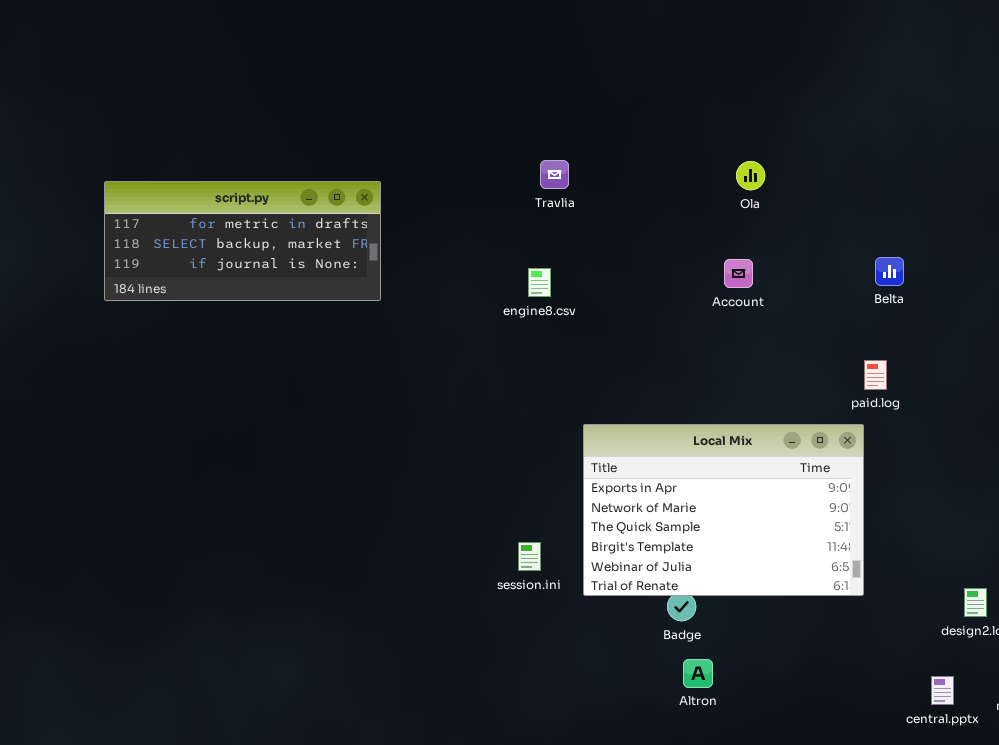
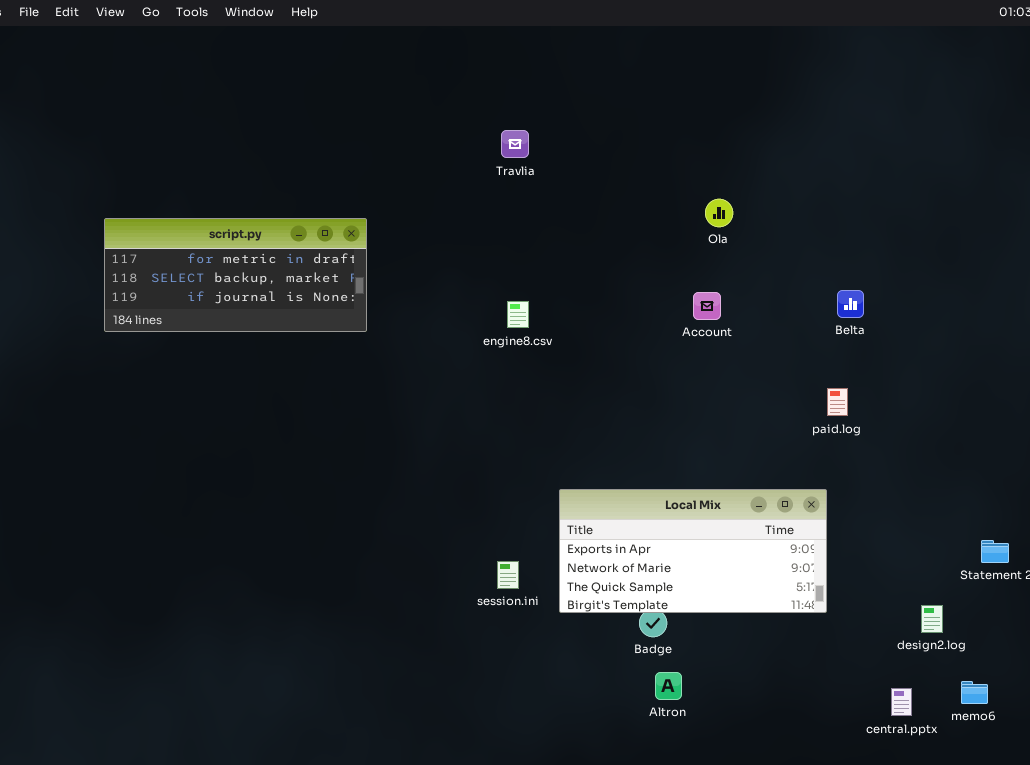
Travlia: [540,160,569,189] -> [501,130,529,158], moved
Local Mix: [583,424,864,596] -> [559,489,827,613], resized

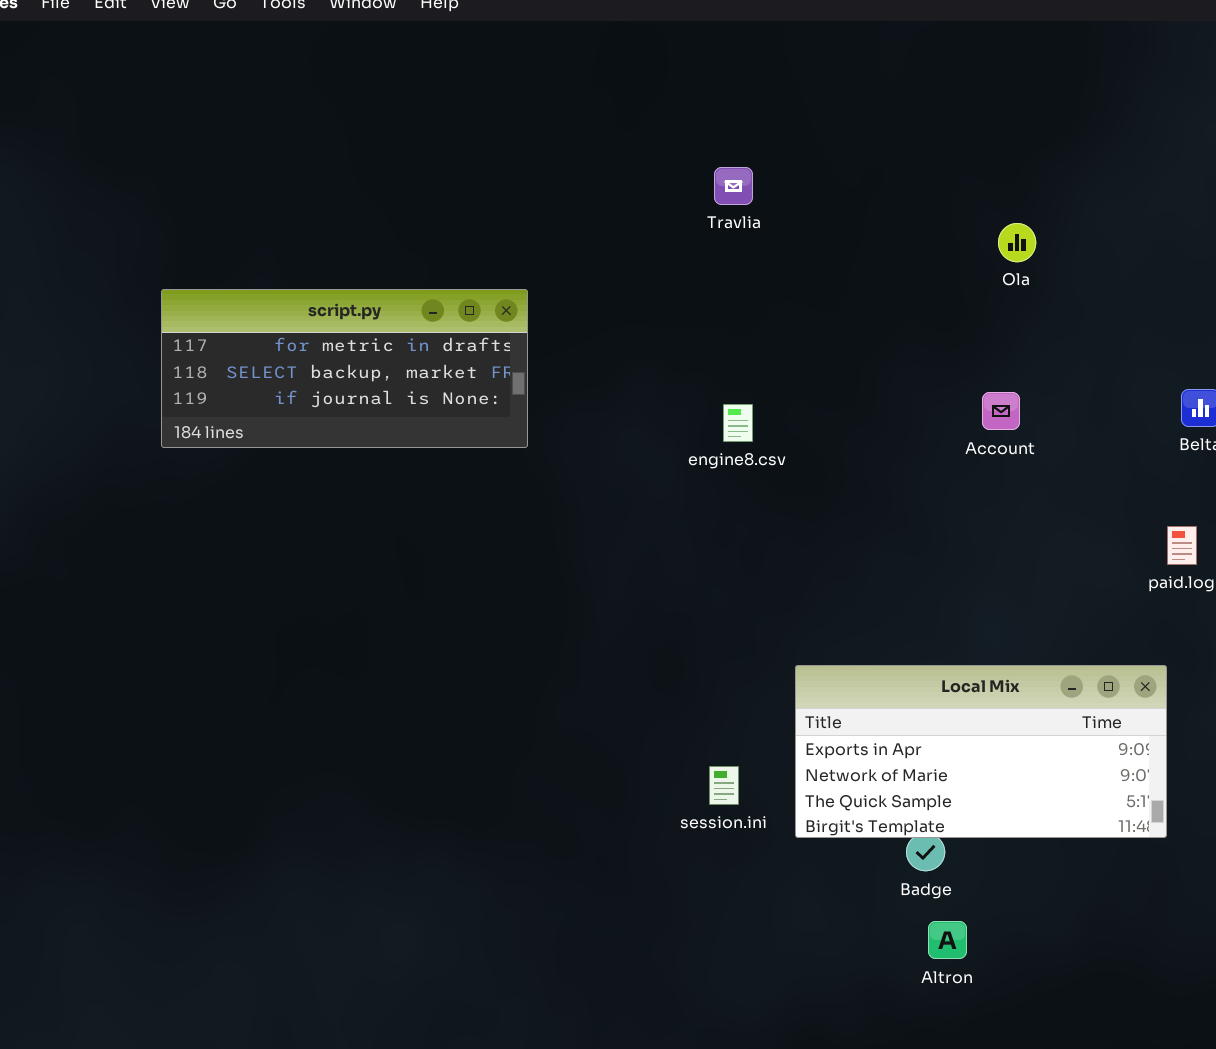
Ola: [705,199,733,227] -> [998,223,1036,262], moved

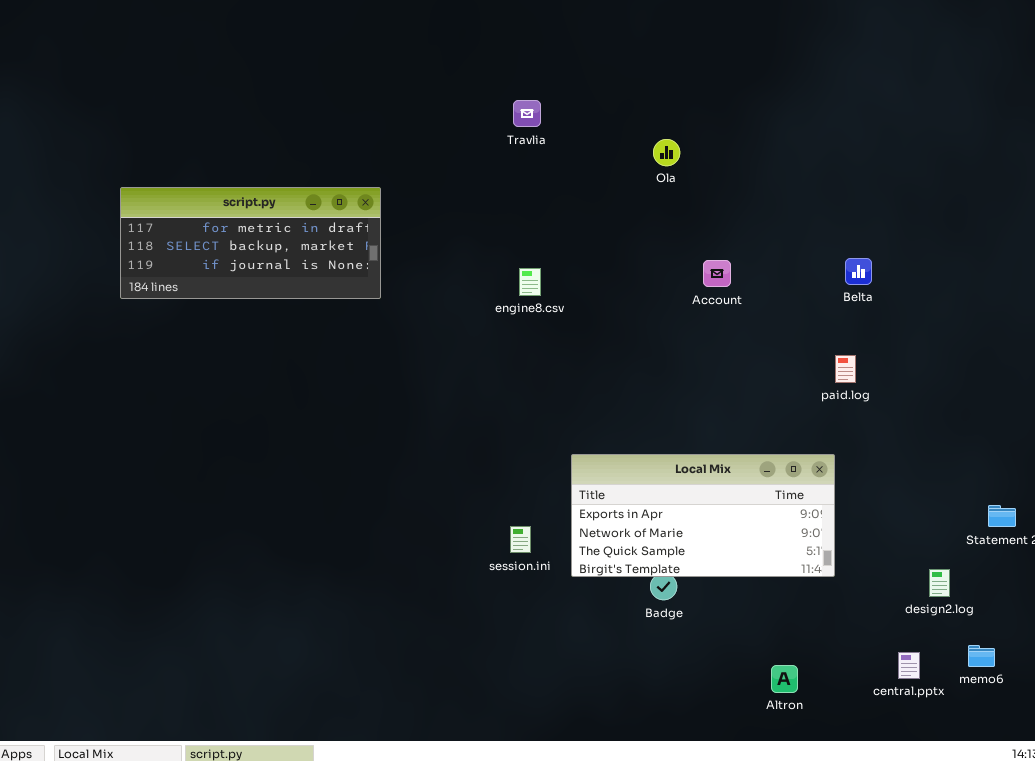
Ola: [998,223,1036,262] -> [653,139,680,166], moved
Altron: [928,921,967,959] -> [771,665,798,693], moved

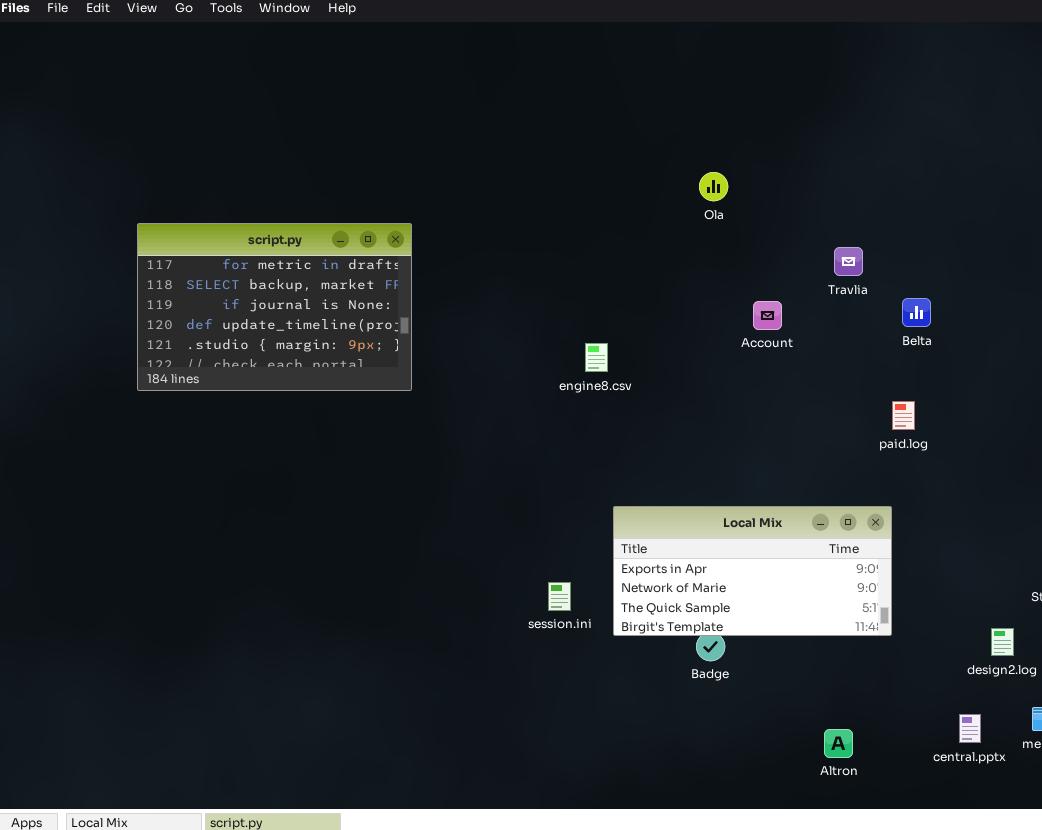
Travlia: [513,100,541,127] -> [834,247,863,276], moved
script.py: [120,187,381,299] -> [137,223,412,391], resized
engine8.csv: [519,268,541,296] -> [585,343,608,372], moved

